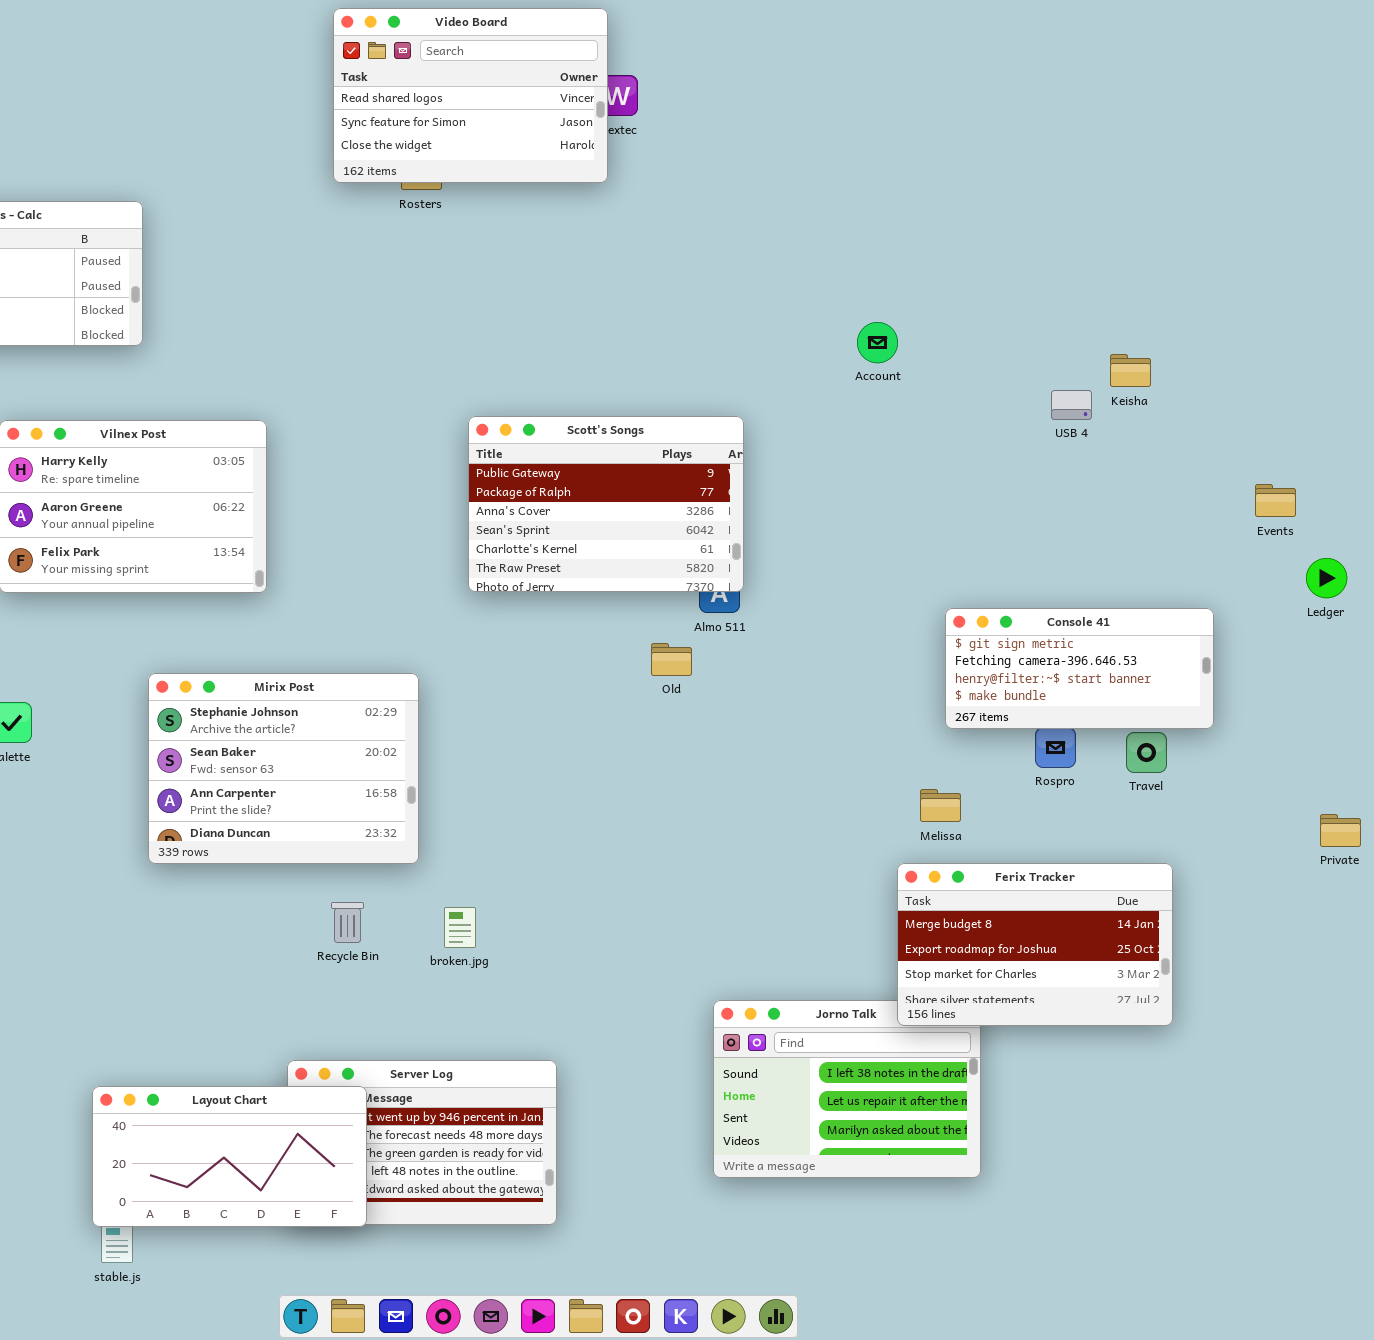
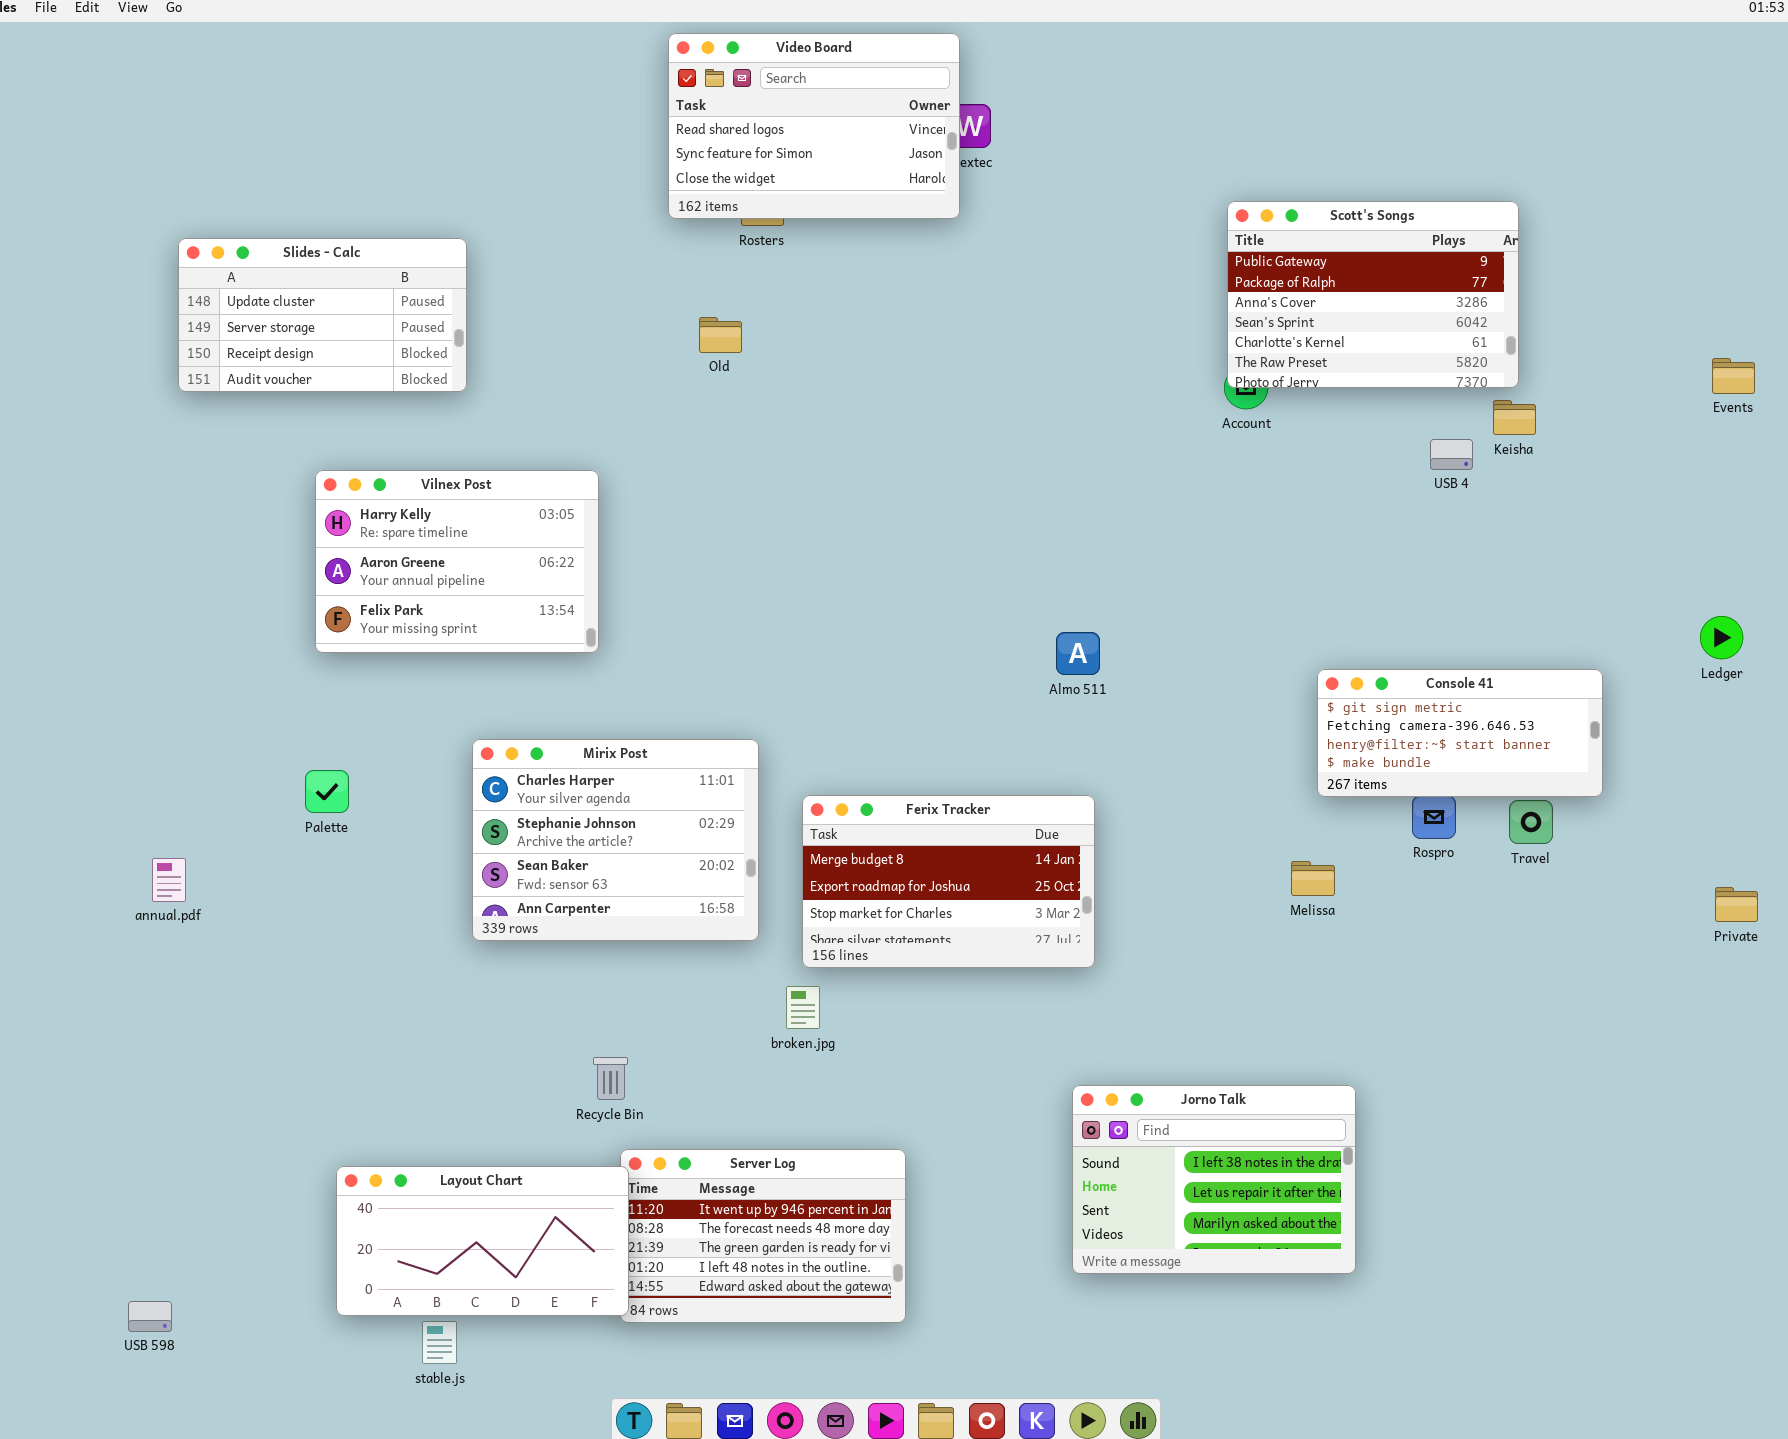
Scott's Songs: [468,416,744,592] -> [1227,201,1519,388], moved
Events: [1255,484,1296,517] -> [1712,358,1755,394], moved
Old: [651,643,692,676] -> [699,317,742,353], moved
Mirix Post: [148,673,419,864] -> [472,739,759,941], scrolled up 1 row
Ferix Tracker: [897,863,1173,1026] -> [802,795,1095,968], moved
Recycle Bin: [331,902,364,943] -> [593,1057,628,1100], moved
Layout Chart: [92,1086,367,1227] -> [336,1166,629,1316], moved

